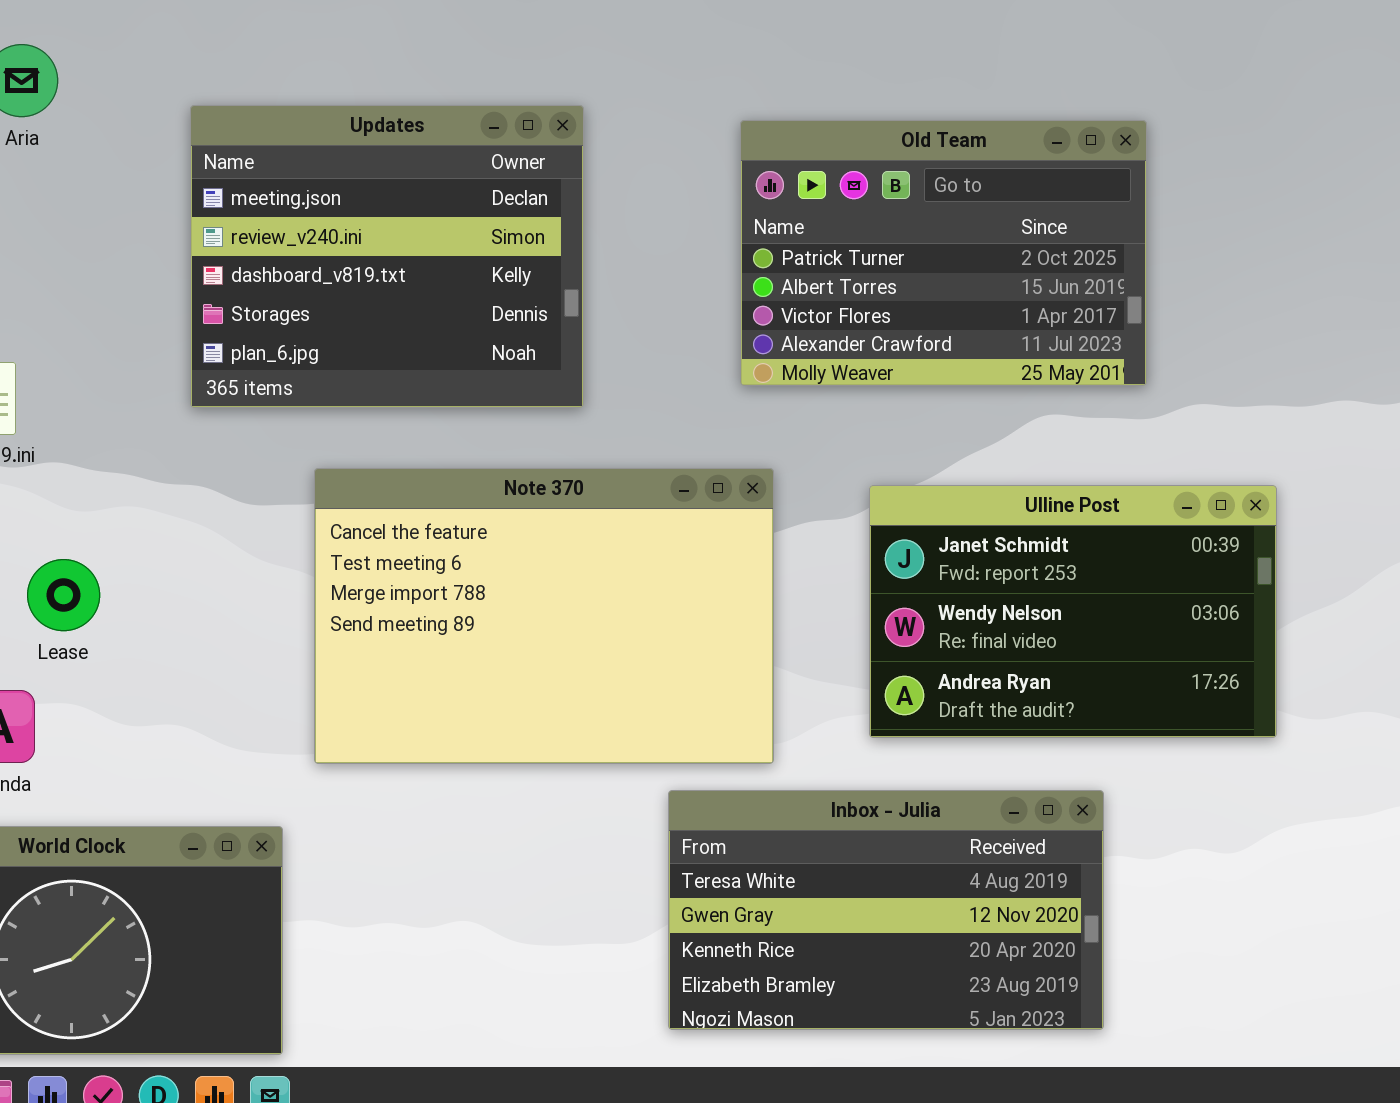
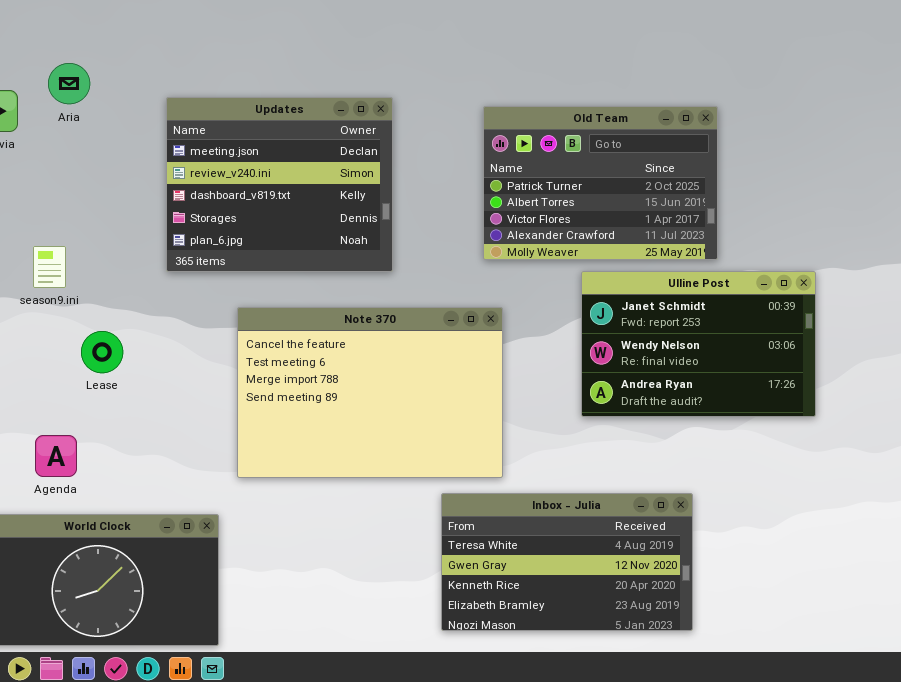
Ulline Post: [869,485,1277,738] -> [581,271,816,417], moved
Lease: [27,559,100,631] -> [81,331,123,373], moved

